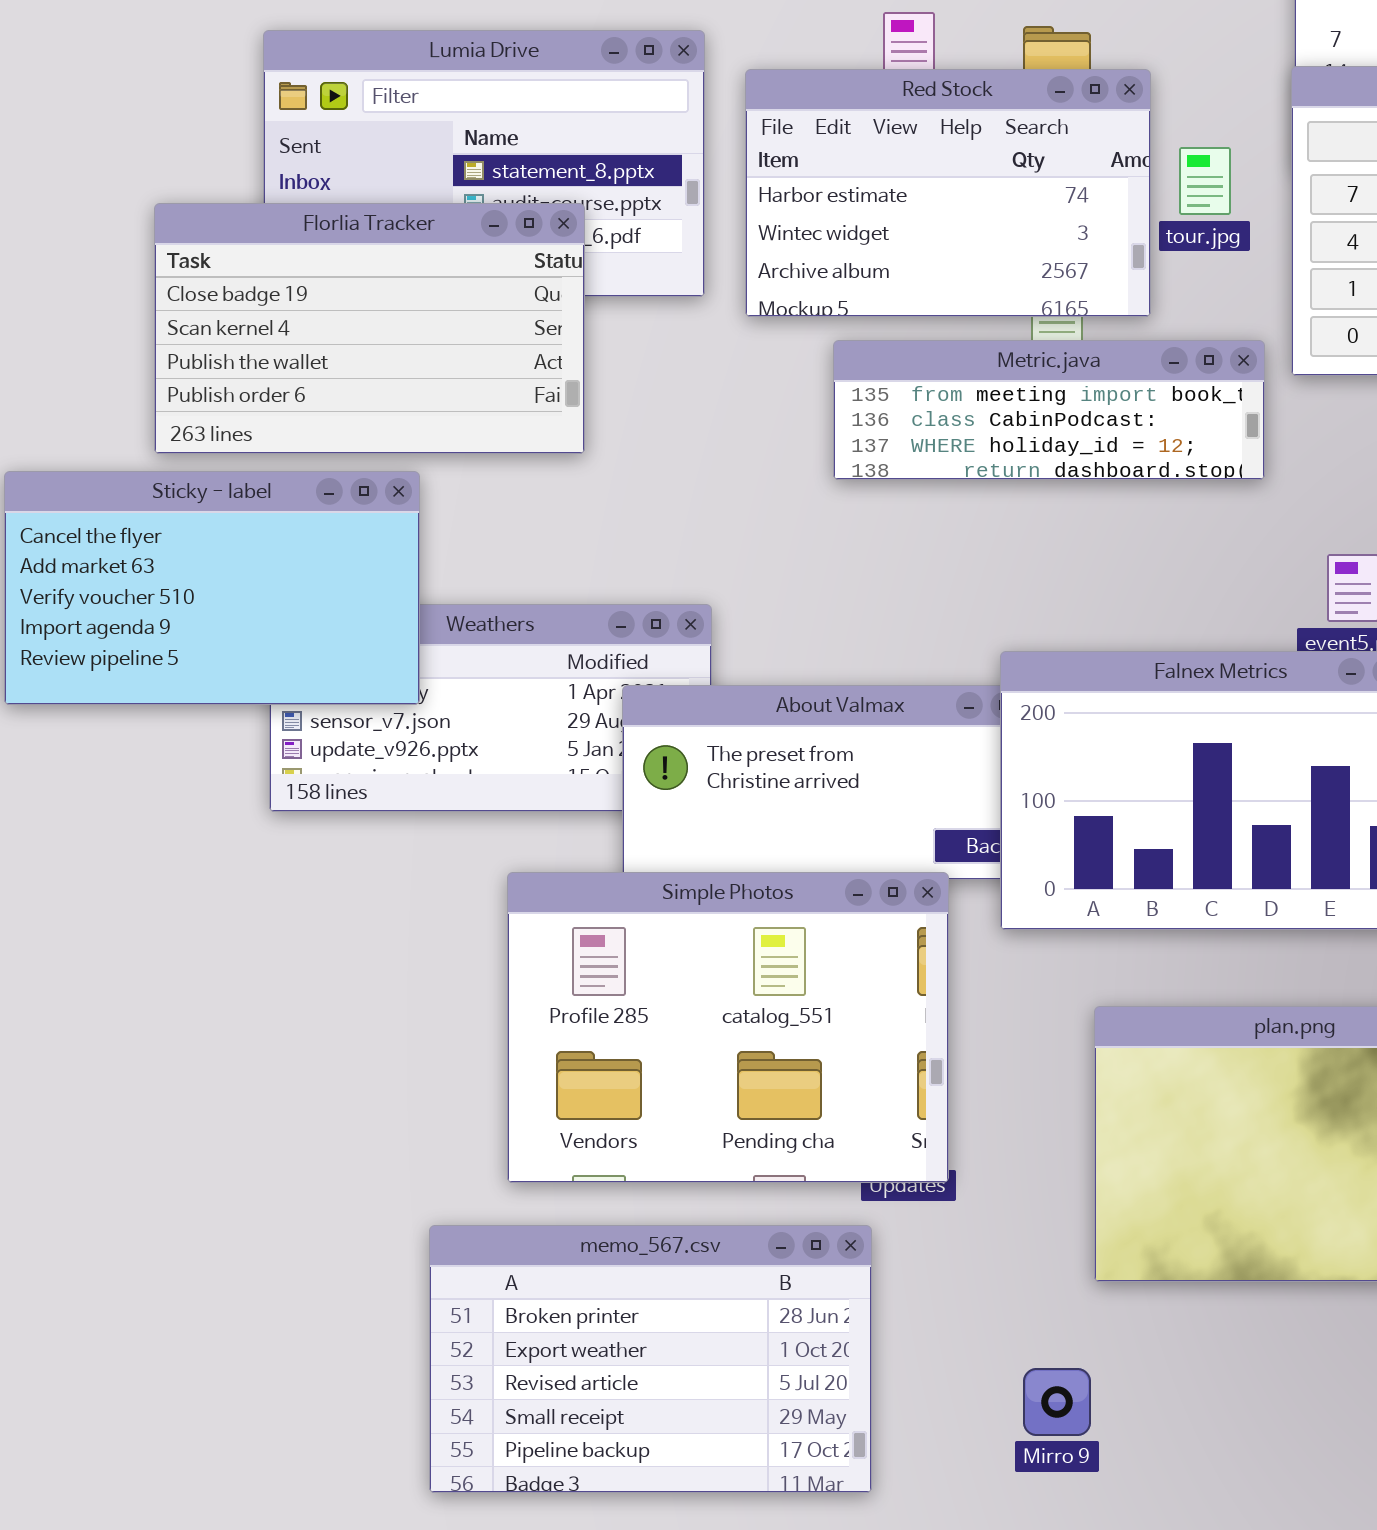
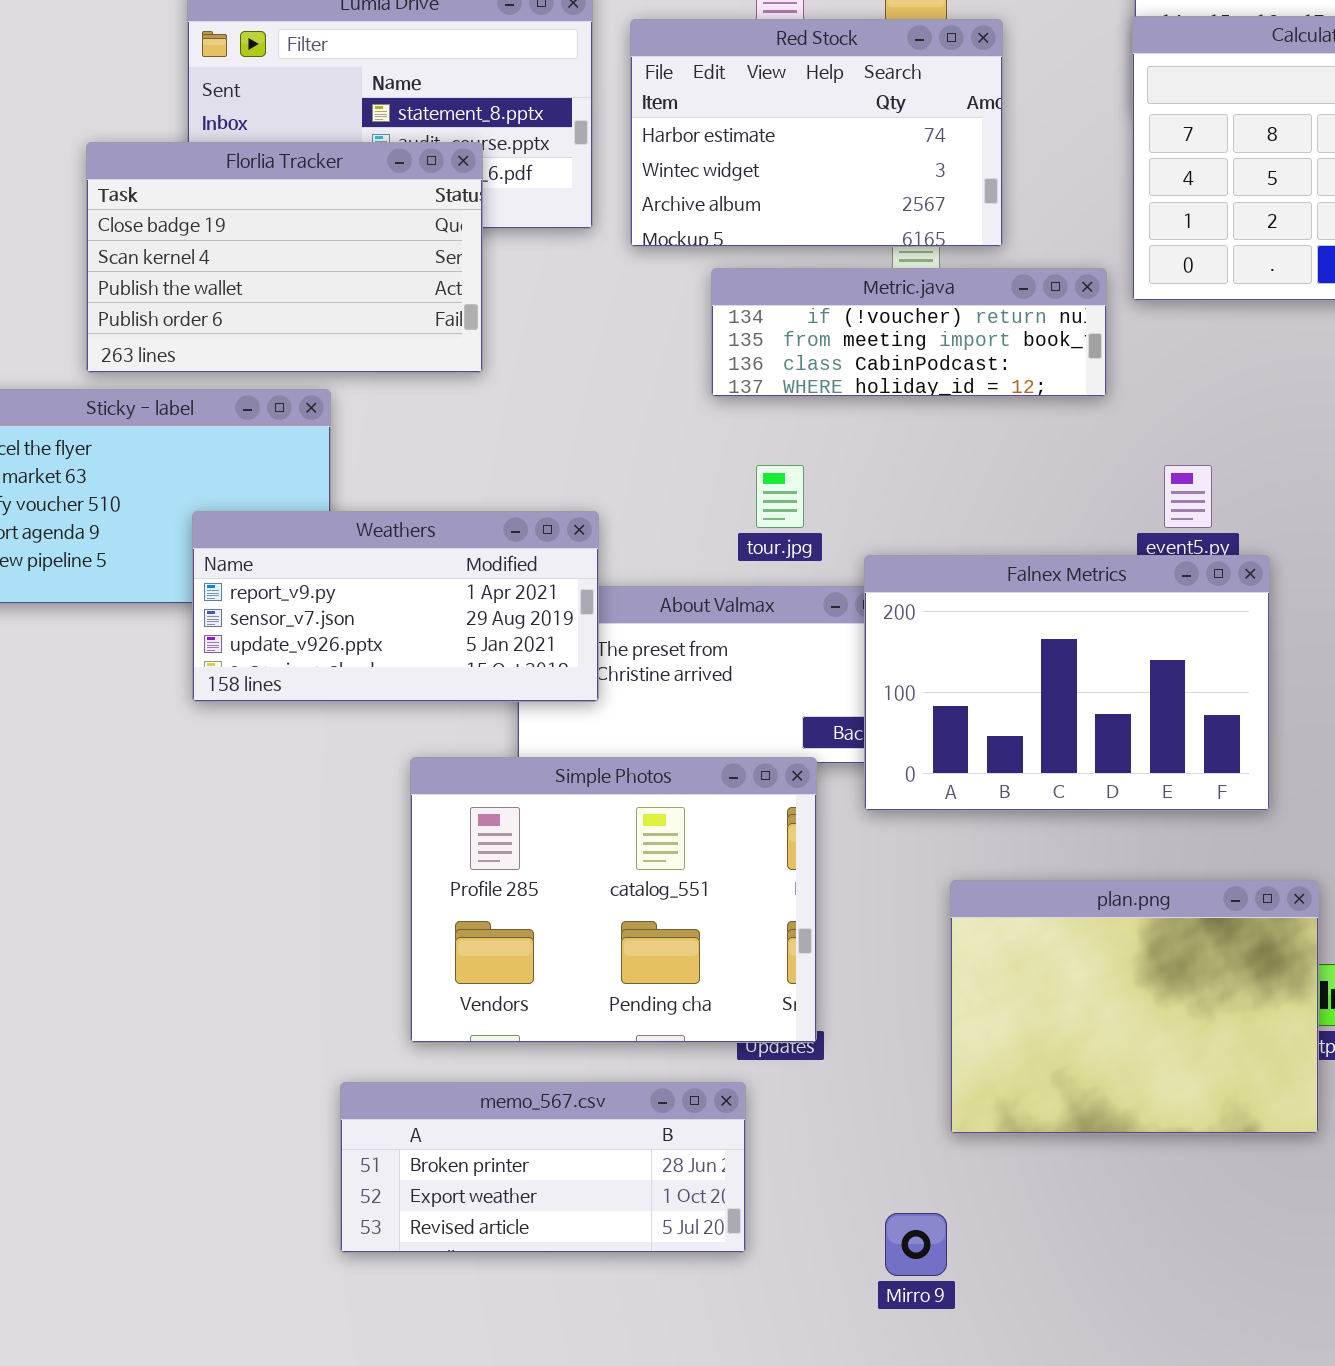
tour.jpg: [1179,147,1231,215] -> [756,465,804,528], moved
Metric.java: [833,340,1265,480] -> [711,268,1107,397], scrolled up 1 row
Weathers: [269,604,712,812] -> [192,511,599,702], raised
memo_567.csv: [429,1225,872,1493] -> [340,1082,746,1253], resized

